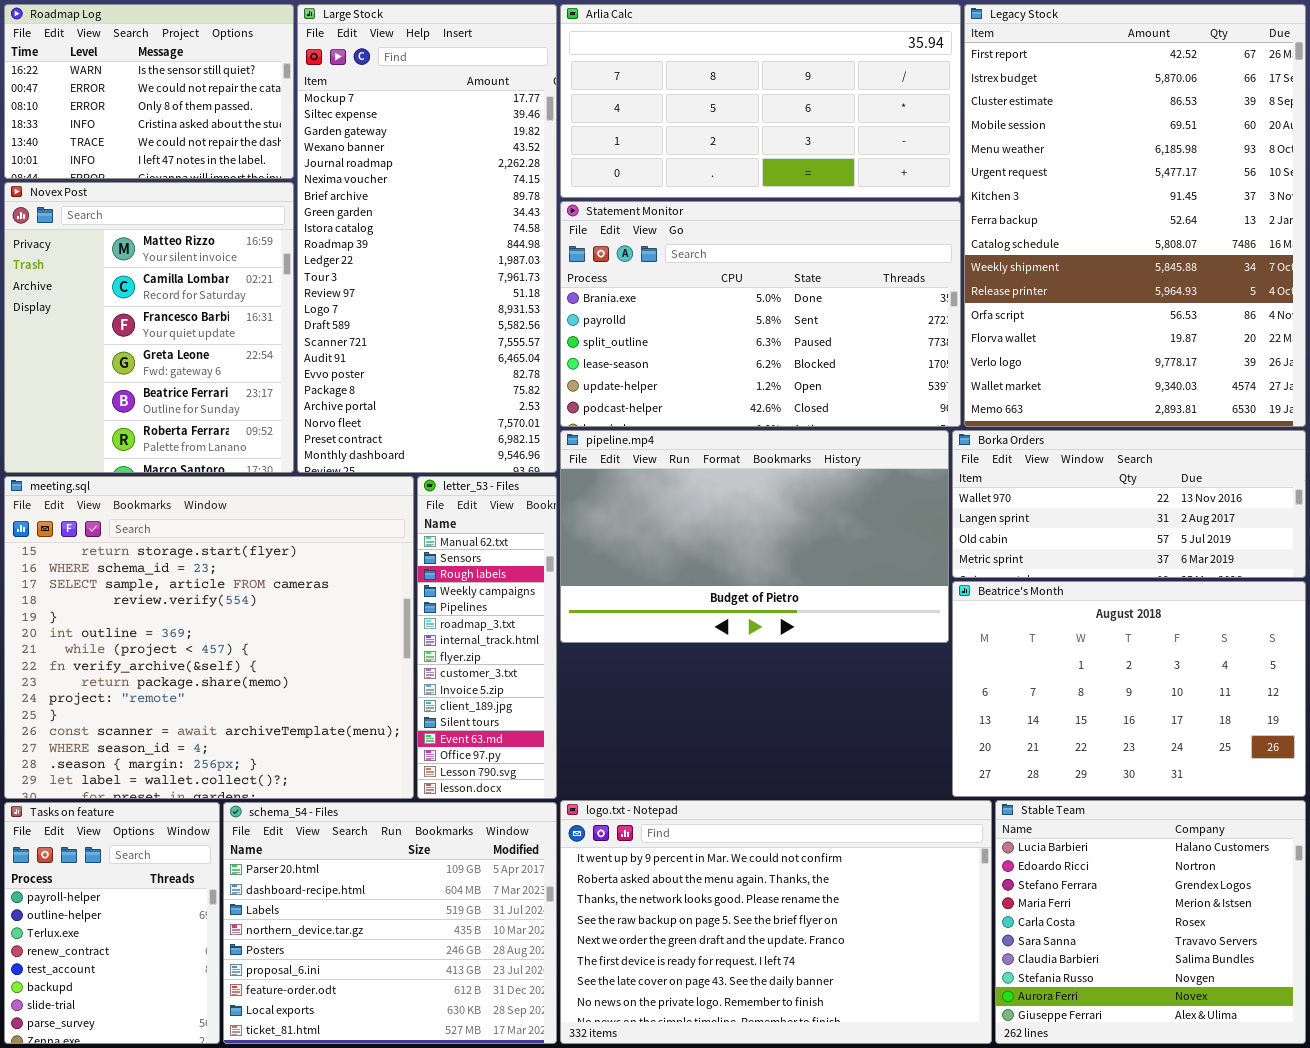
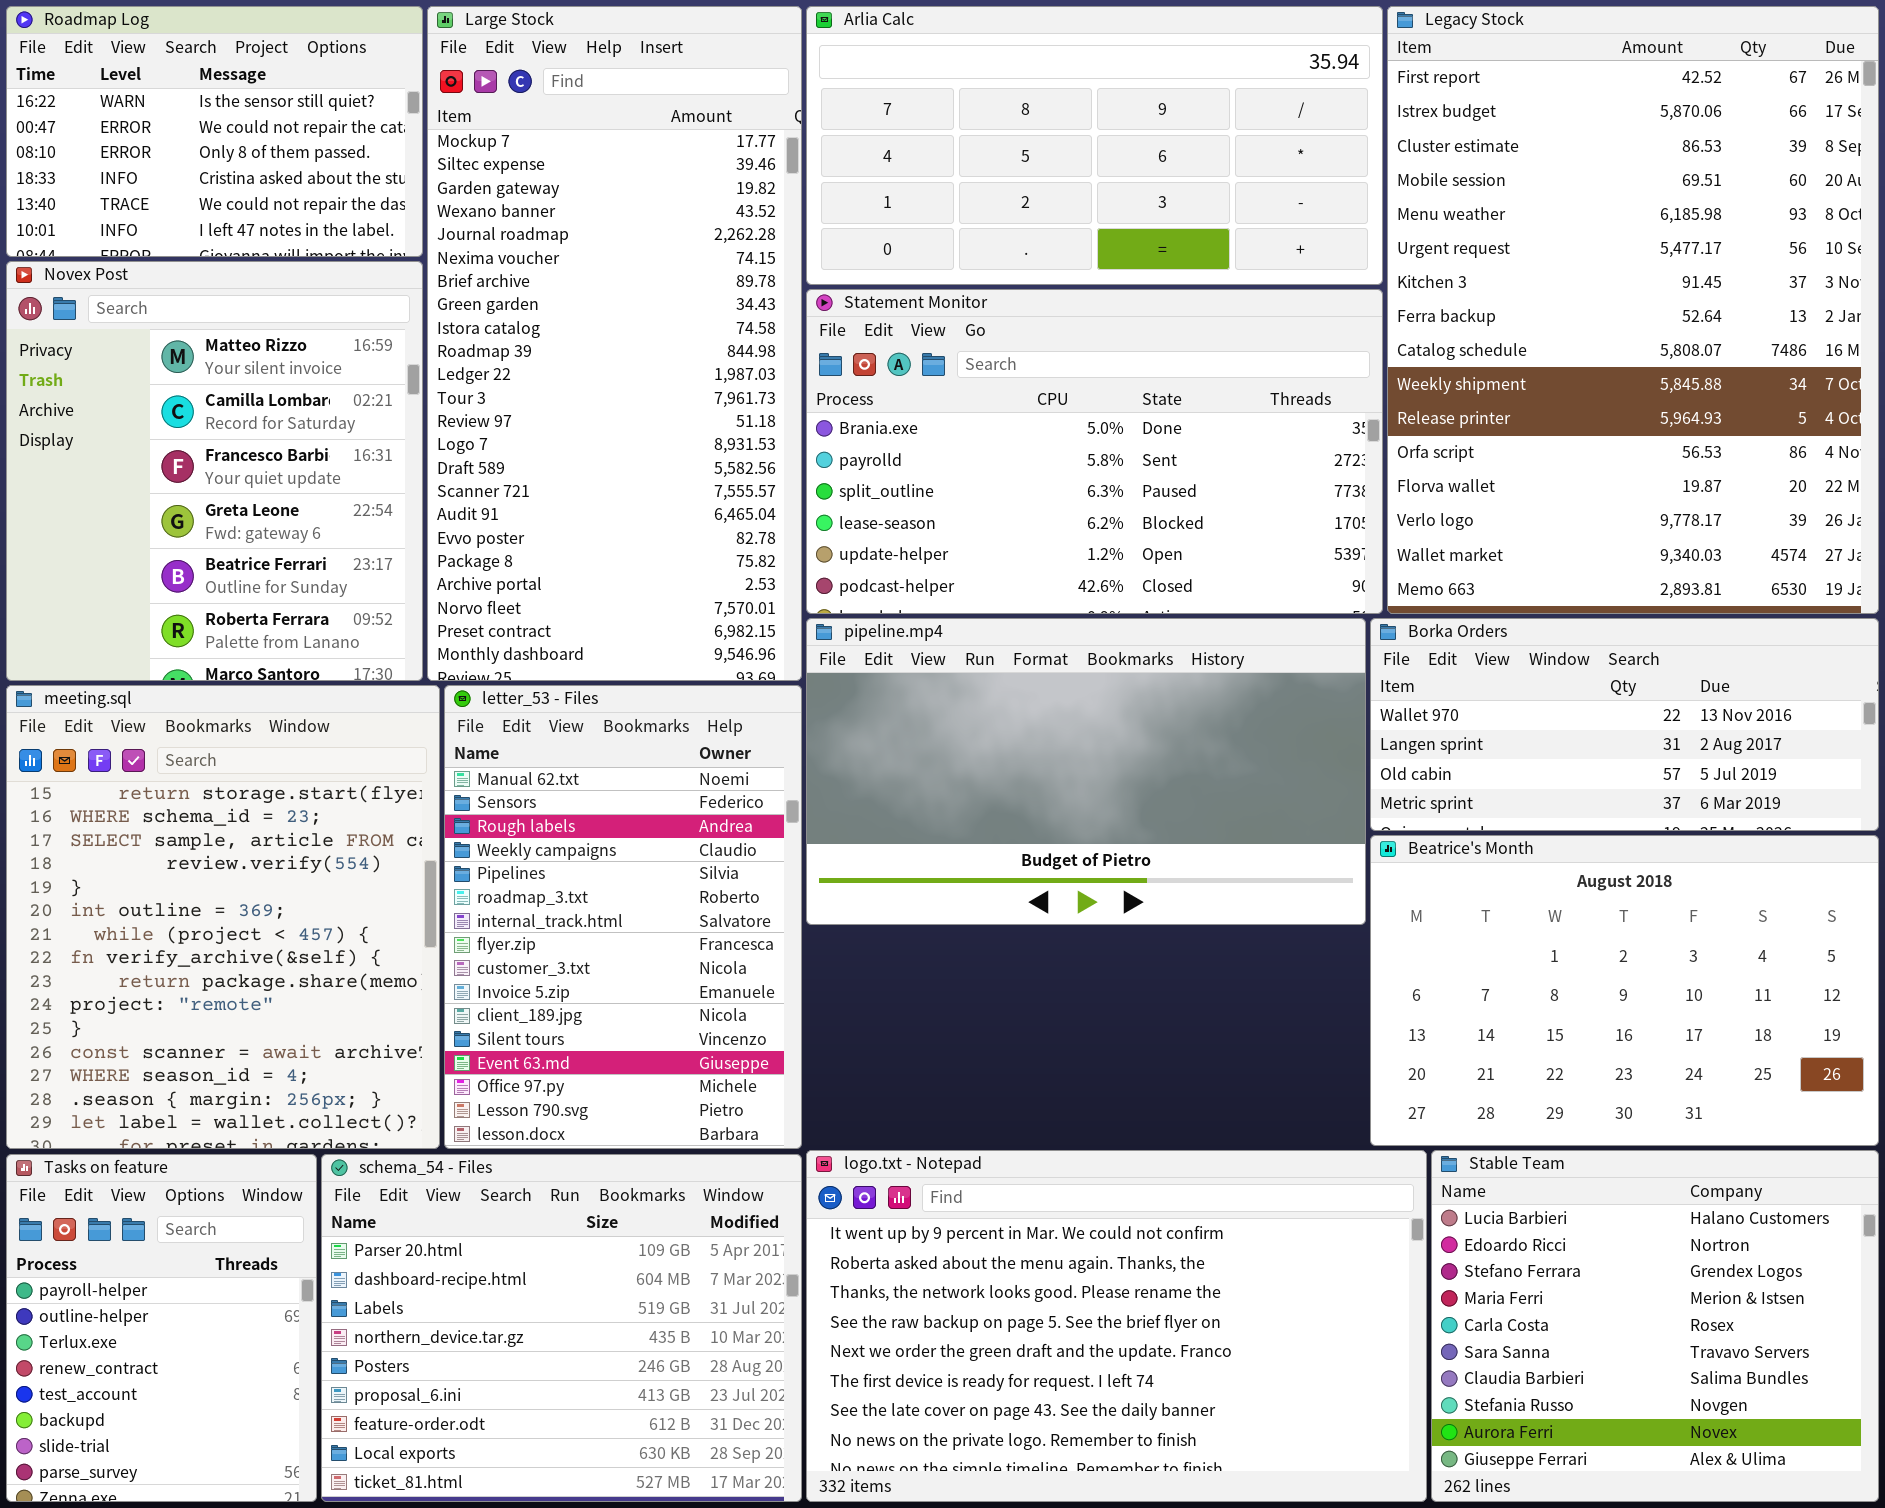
meeting.sql: [4,476,414,799] -> [6,685,440,1149], resized
letter_53 - Files: [417,476,557,799] -> [444,685,802,1149], resized

